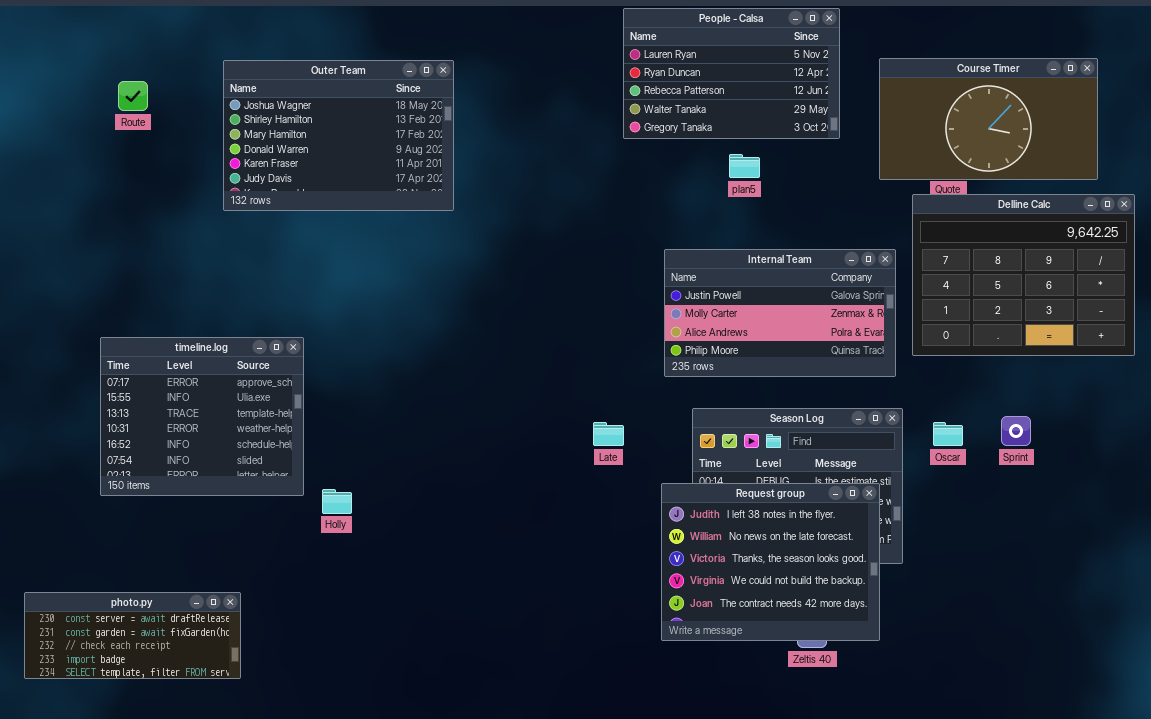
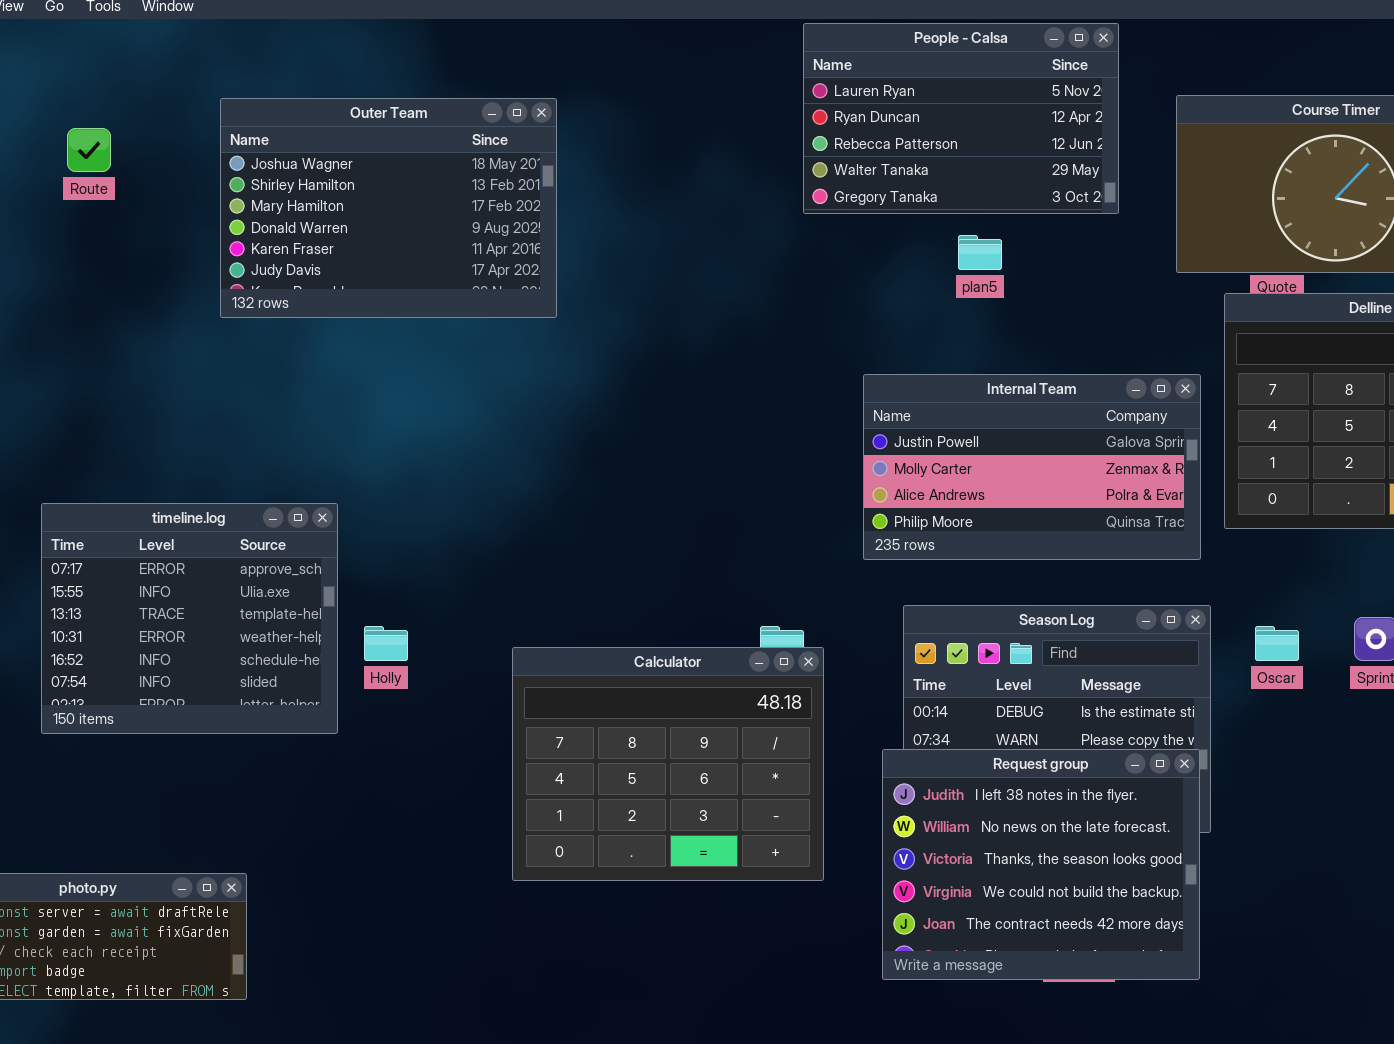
Calculator: none -> [512,647,824,881], opened
Request group: [661,483,880,641] -> [882,749,1200,980], moved
Holly: [322,489,352,514] -> [364,626,408,661], moved

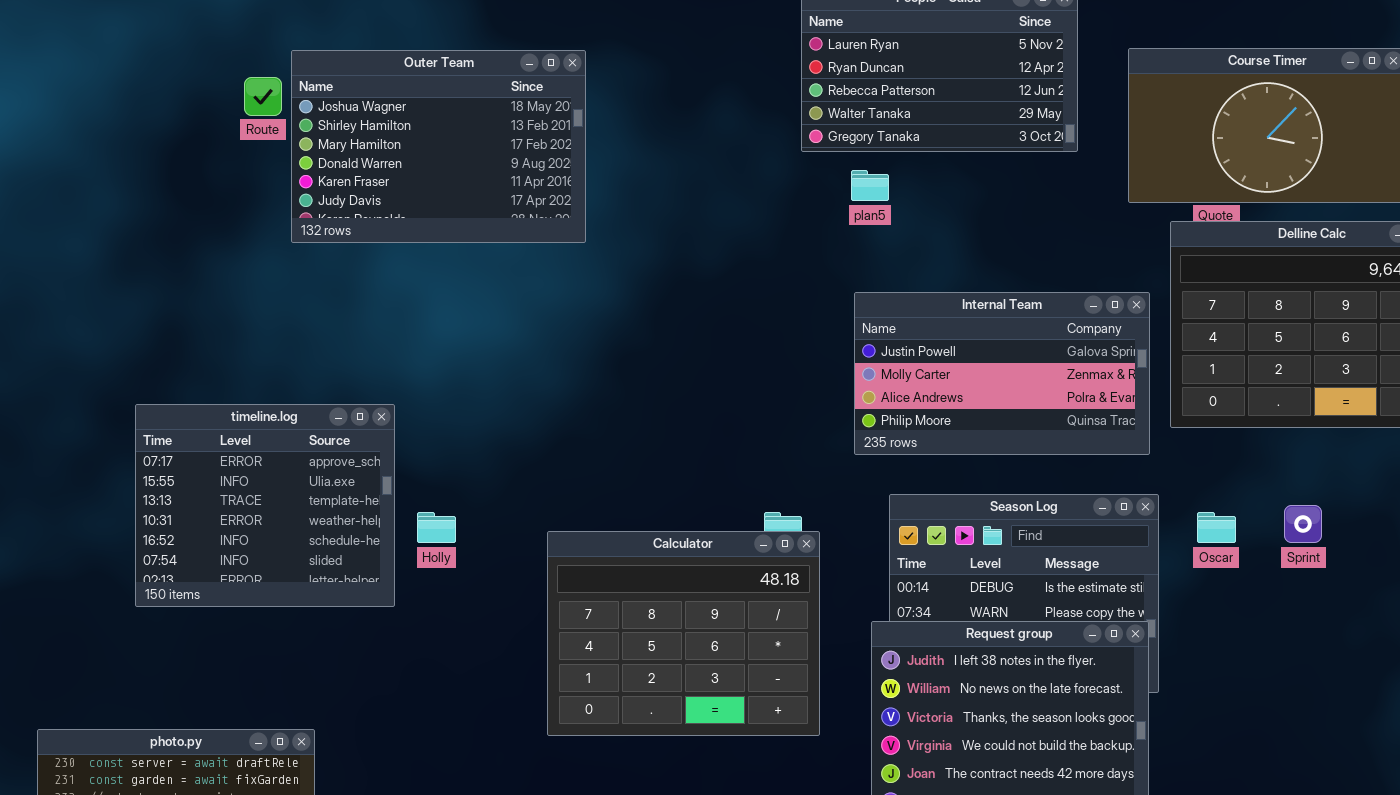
Route: [67,128,111,172] -> [244,77,282,116], moved
plan5: [958,235,1002,270] -> [851,170,889,201], moved

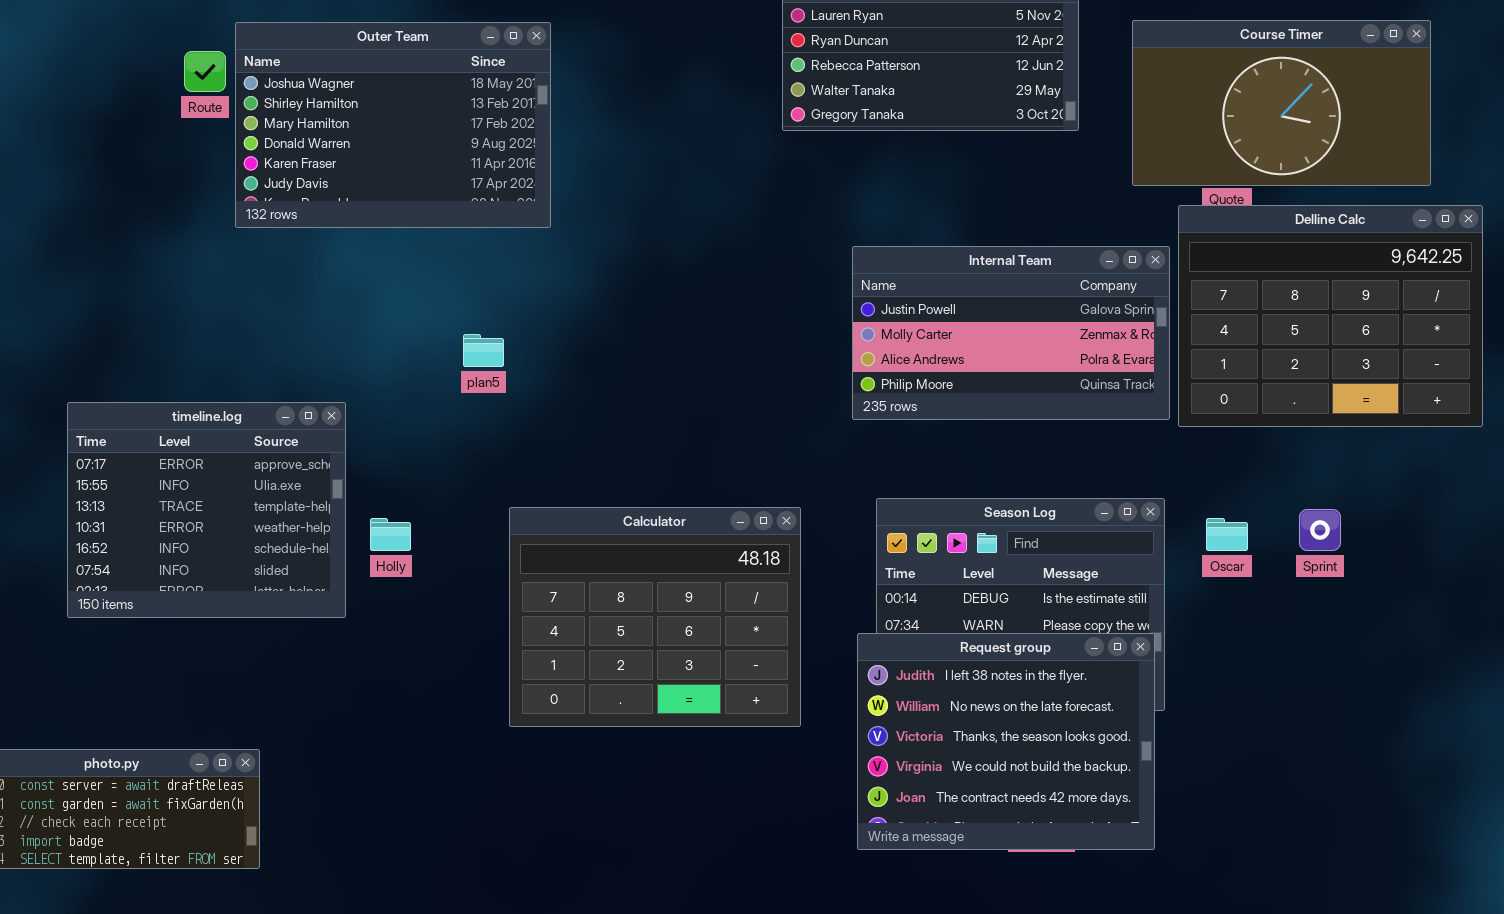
plan5: [851,170,889,201] -> [463,334,504,367], moved
Internal Team: [854,292,1150,455] -> [852,246,1170,420], moved
Calculator: [547,531,820,736] -> [509,507,801,727], moved

